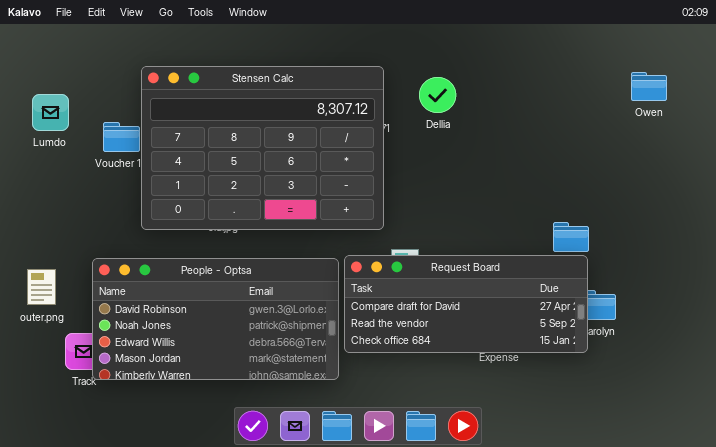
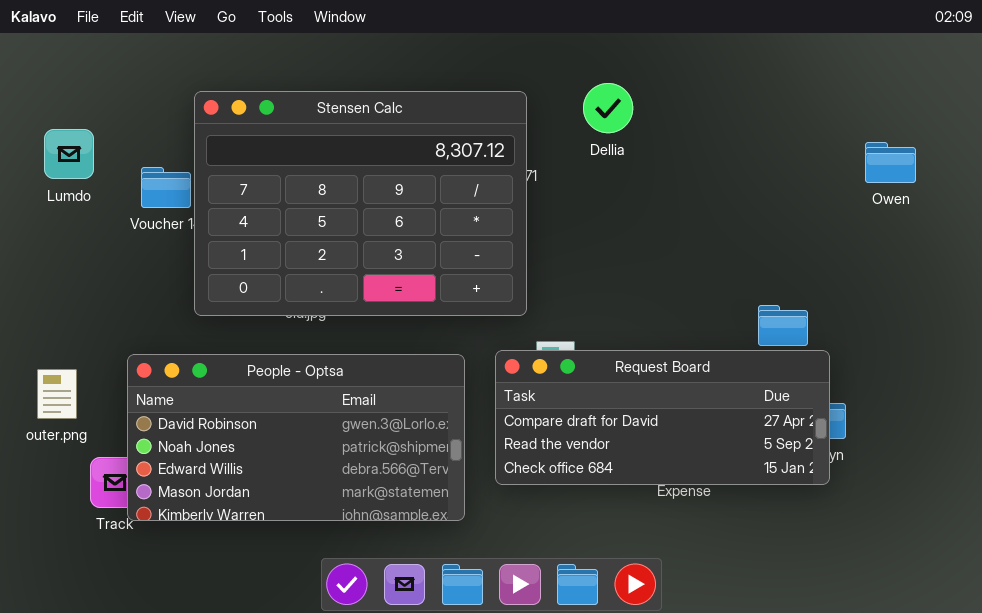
Owen: [631,72,667,101] -> [865,142,916,183], moved
Dellia: [419,77,456,113] -> [583,83,633,133], moved
Request Board: [344,255,588,353] -> [495,350,830,485], moved

